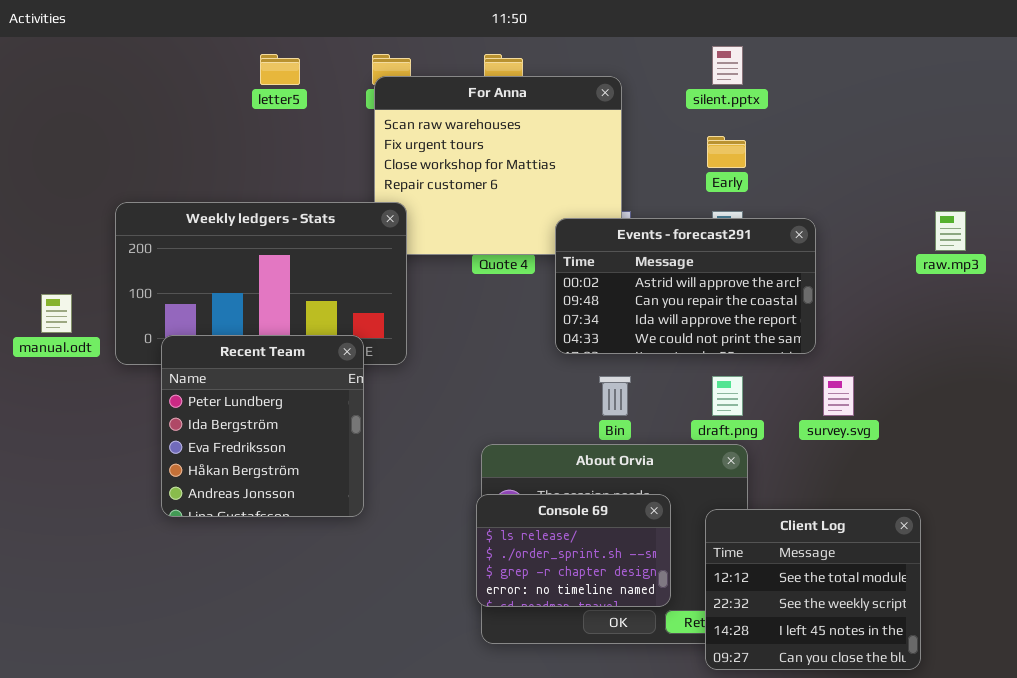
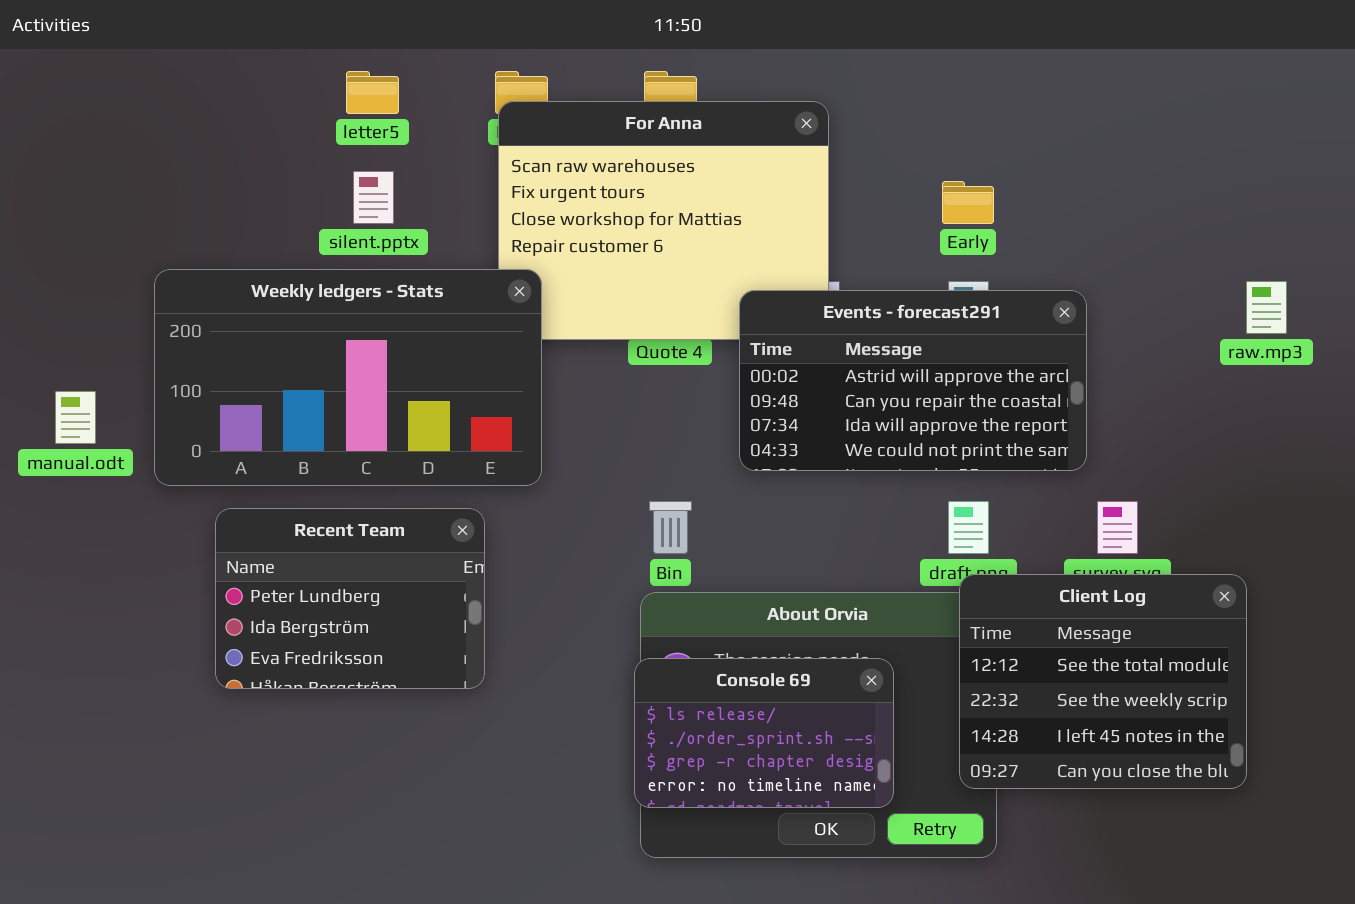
silent.pptx: [712,46,743,85] -> [353,171,394,224], moved
Recent Team: [161,335,364,517] -> [215,508,485,689], resized
Bin: [599,376,631,416] -> [649,501,692,554], moved
Client Log: [705,509,921,670] -> [959,574,1247,789], moved

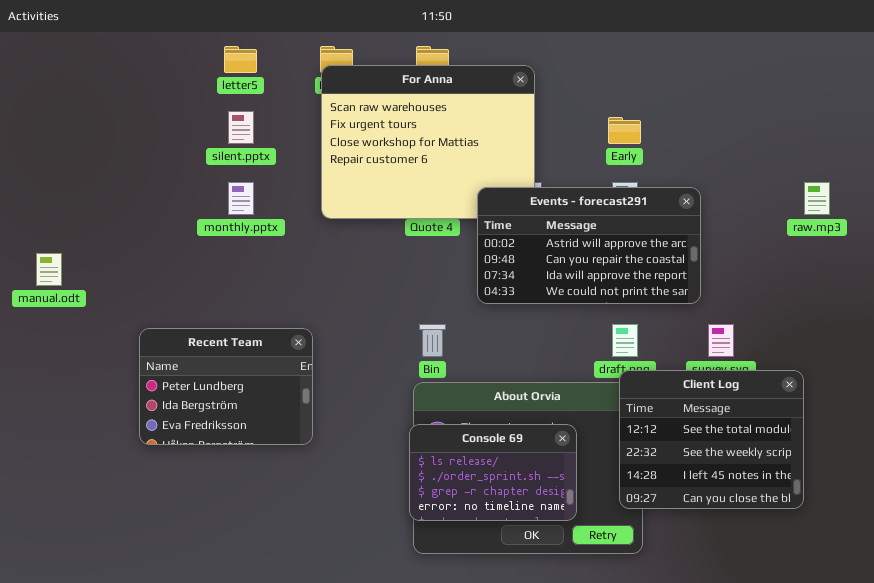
Weekly ledgers - Stats: [154,269,542,486] -> none, closed

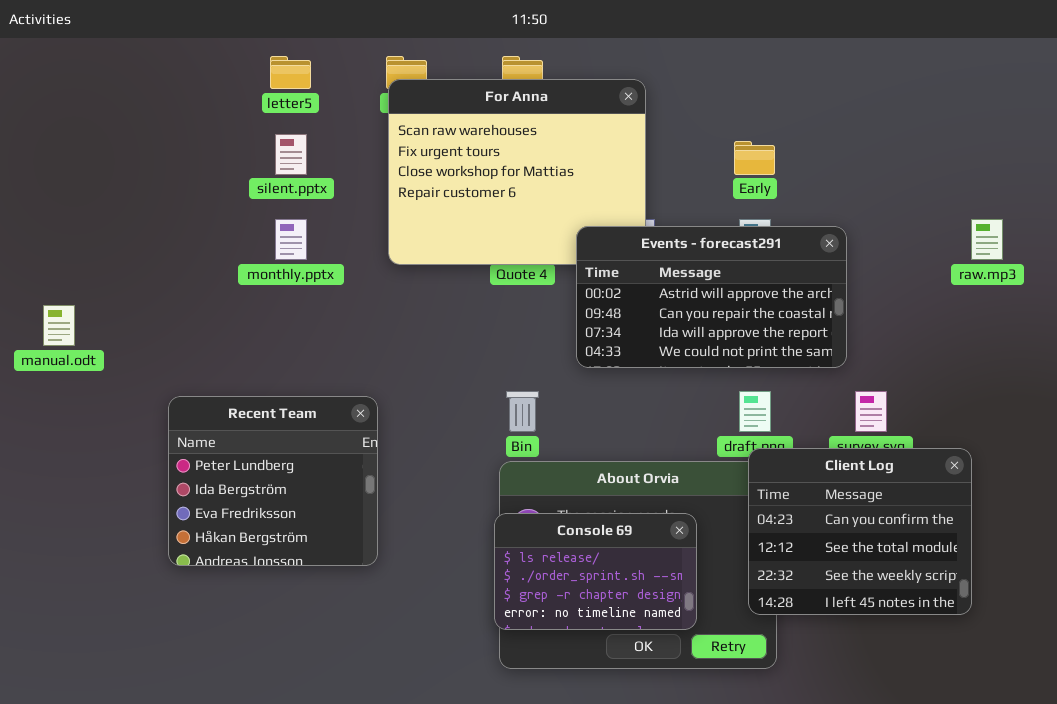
Recent Team: [139,328,313,445] -> [168,396,378,566], resized
Client Log: [619,370,804,509] -> [748,448,972,615], scrolled up 1 row

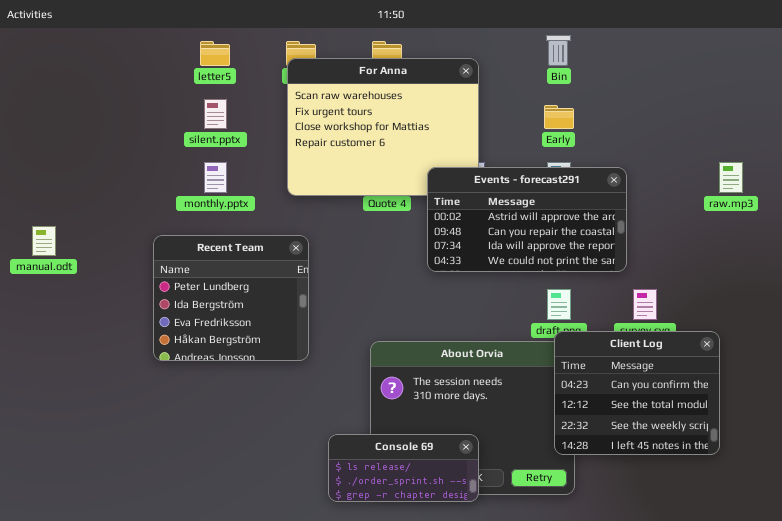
Bin: [506,391,539,432] -> [546,35,571,66], moved
Recent Team: [168,396,378,566] -> [153,235,309,361], moved
Console 69: [494,513,697,630] -> [328,434,479,502], moved, resized

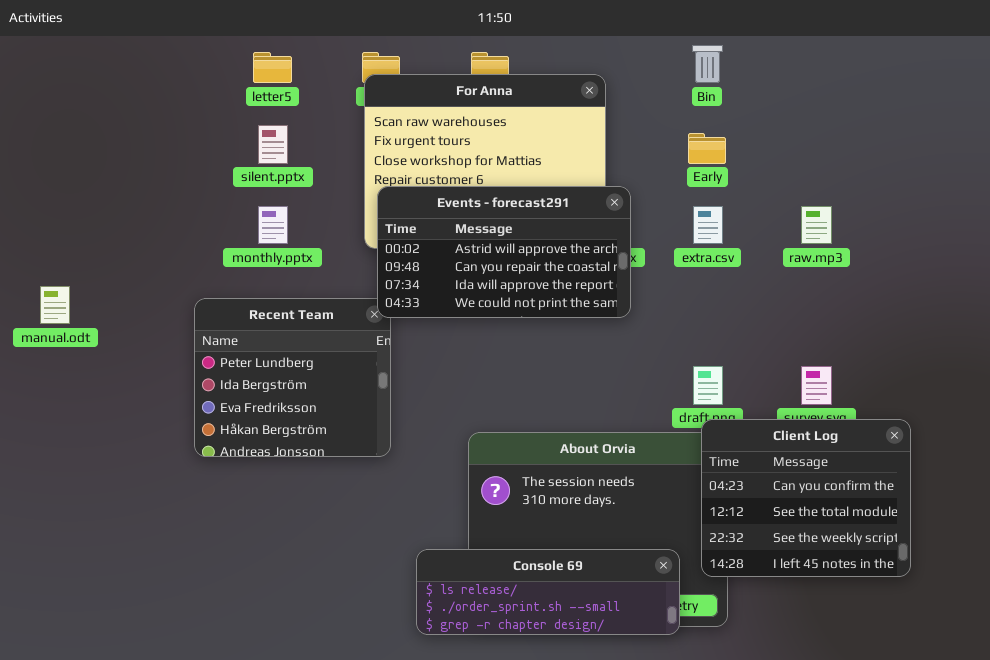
raw.mp3: [719,162,743,193] -> [801,206,832,244], moved
Events - forecast291: [427,167,627,272] -> [377,186,631,318], moved
Console 69: [328,434,479,502] -> [416,549,680,635], resized

